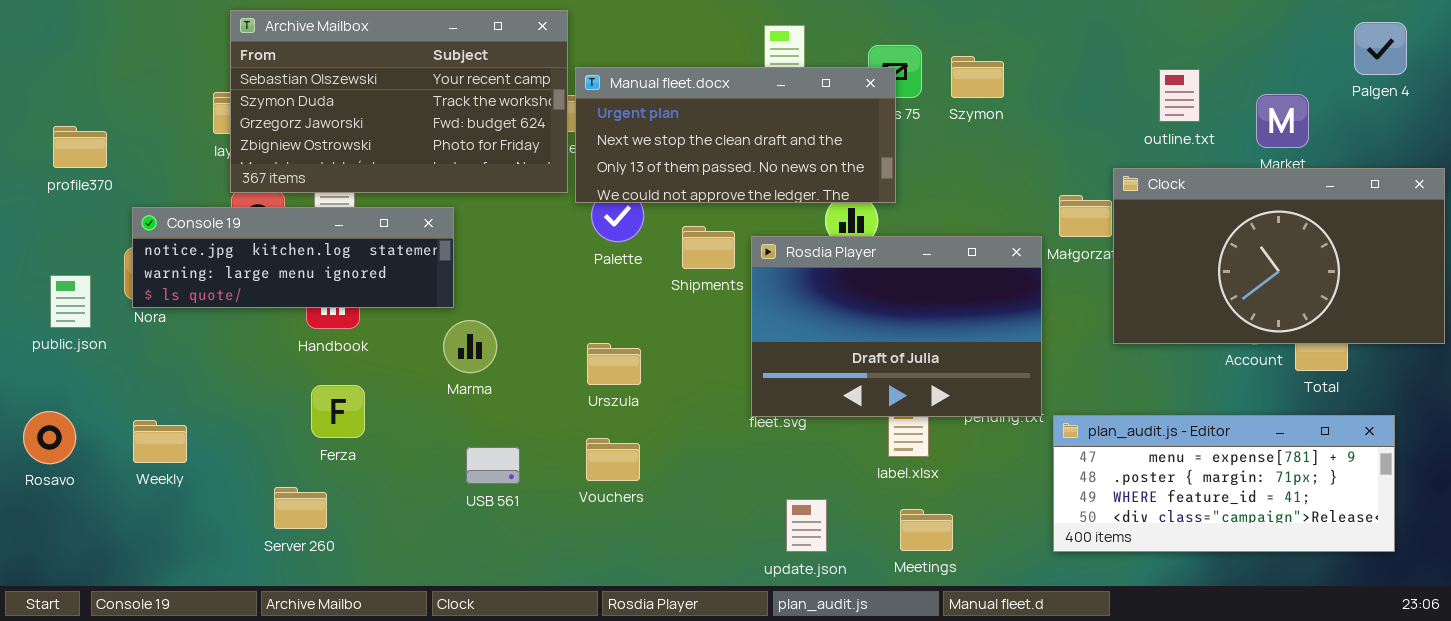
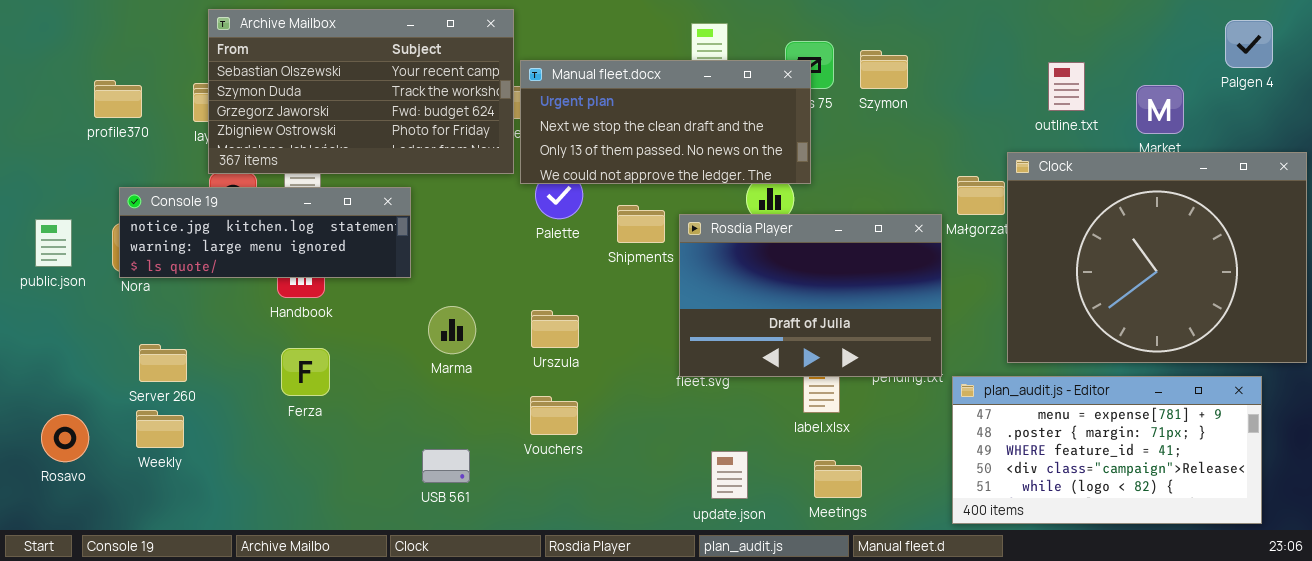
profile370: [53,126,107,168] -> [94,80,142,118], moved
Clock: [1113,168,1445,344] -> [1007,152,1307,363], resized
public.json: [50,275,91,328] -> [35,219,72,267], moved
Marma: [443,320,497,373] -> [428,306,476,354], moved
Rosavo: [23,411,76,464] -> [41,414,89,462], moved
plan_audit.js - Editor: [1053,415,1395,552] -> [952,376,1262,524], resized
Weekly: [133,420,187,463] -> [136,410,184,448], moved
USB 561: [466,447,520,484] -> [422,449,470,483], moved
Server 260: [274,487,327,529] -> [139,344,187,382], moved

